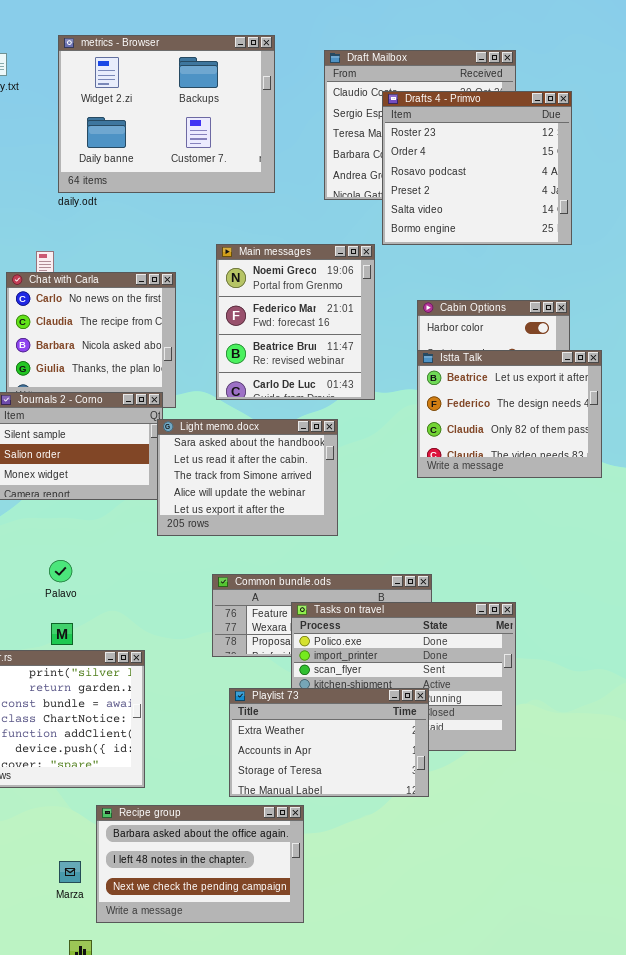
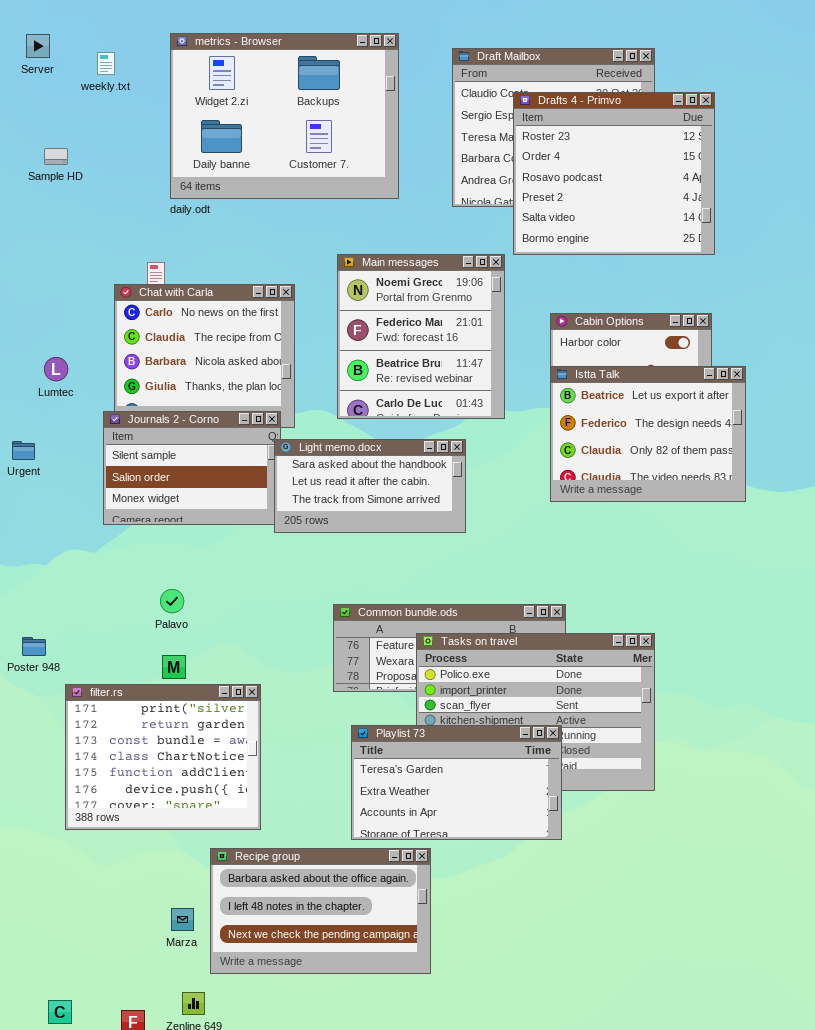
Light memo.docx: [157,419,338,536] -> [274,439,466,533], resized
Playlist 73: [229,688,429,797] -> [351,725,562,840], scrolled up 1 row

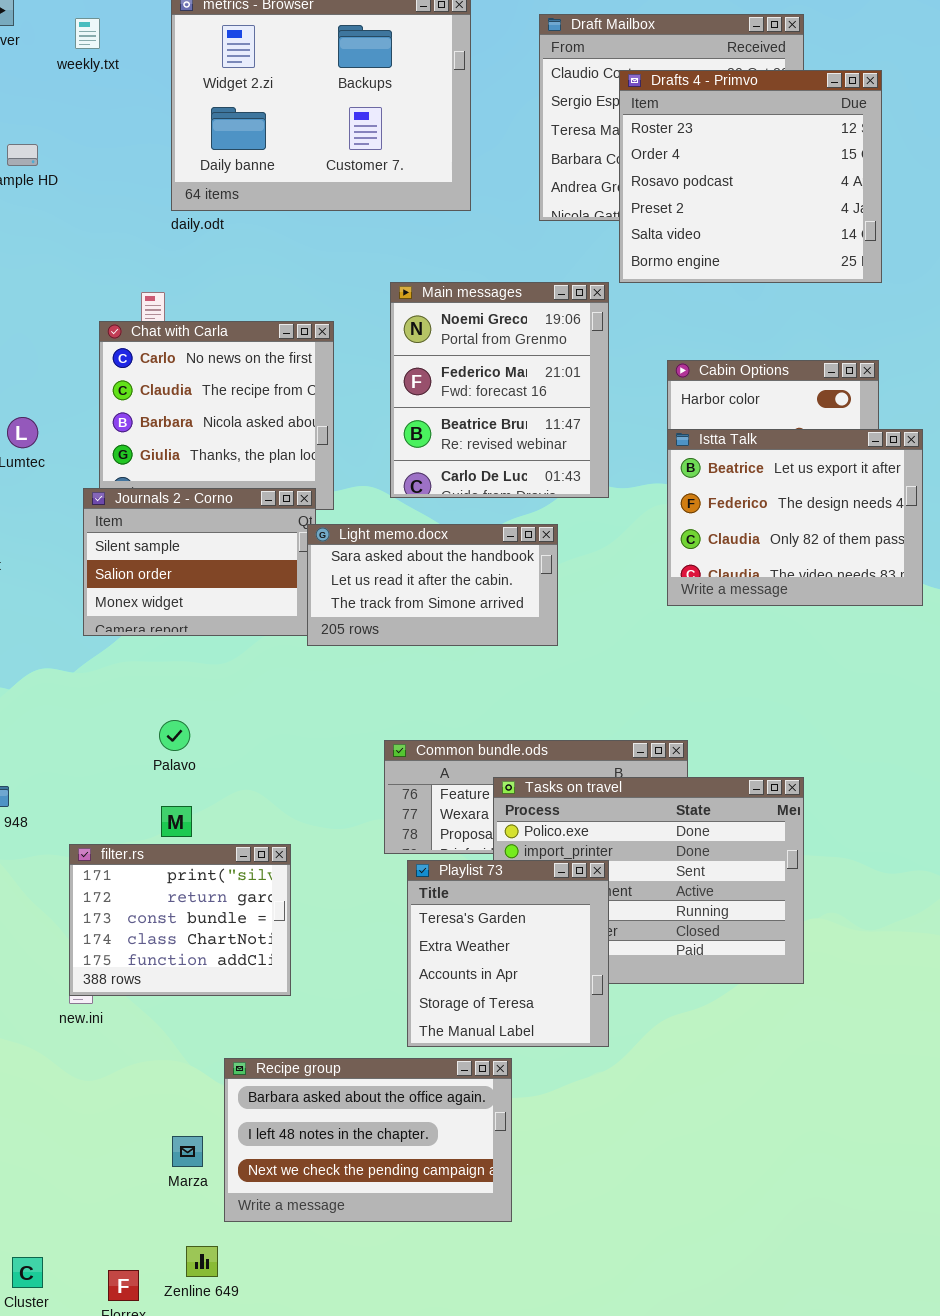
filter.rs: [65,684,261,830] -> [69,844,291,996], resized
Playlist 73: [351,725,562,840] -> [407,860,609,1047], resized

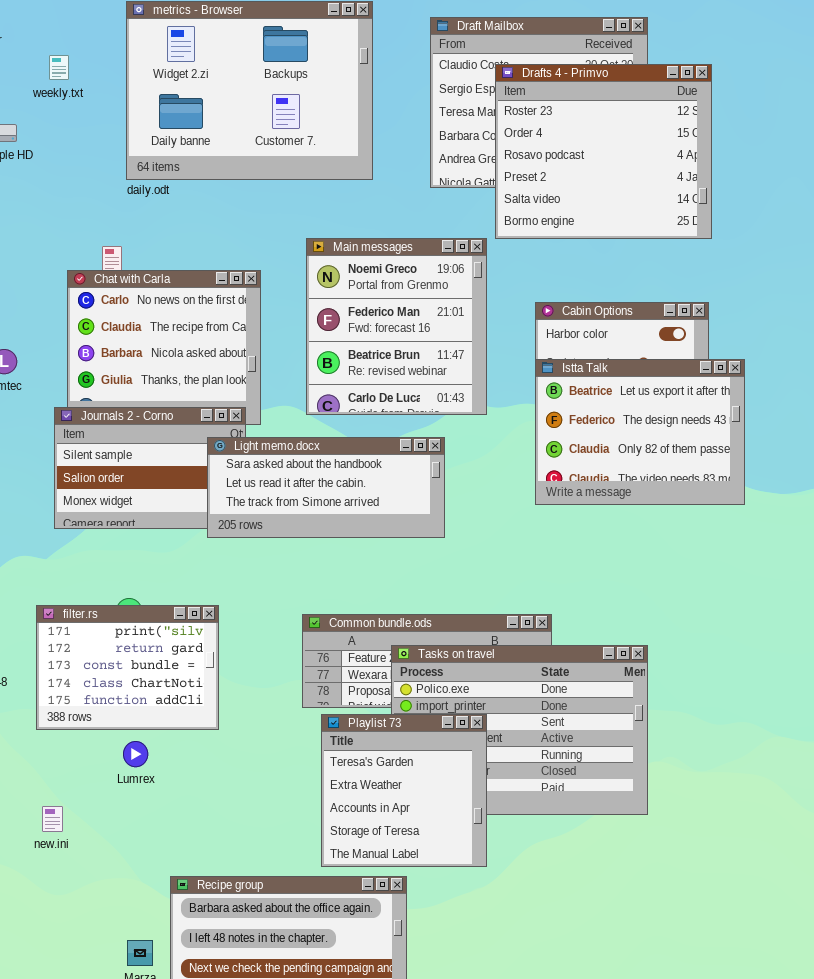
weekly.txt: [75,18,100,49] -> [49,55,69,80], moved
Light memo.docx: [307,524,558,646] -> [207,437,445,538], resized
filter.rs: [69,844,291,996] -> [36,605,219,730], moved

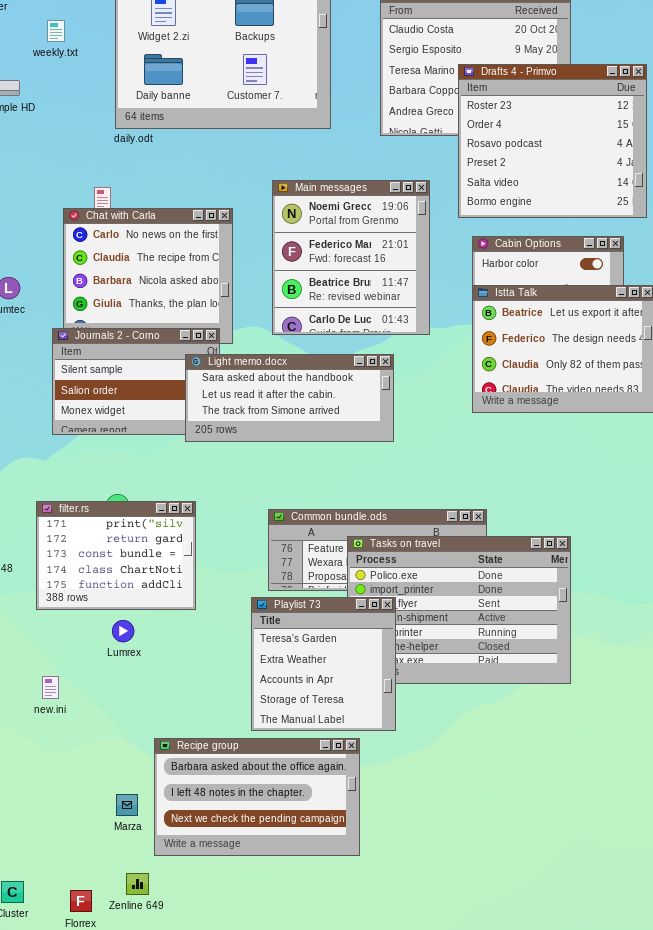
Drafts 4 - Primvo: [495,64,712,239] -> [458,64,647,218], moved
Playlist 73: [321,714,487,867] -> [251,597,396,731], moved

